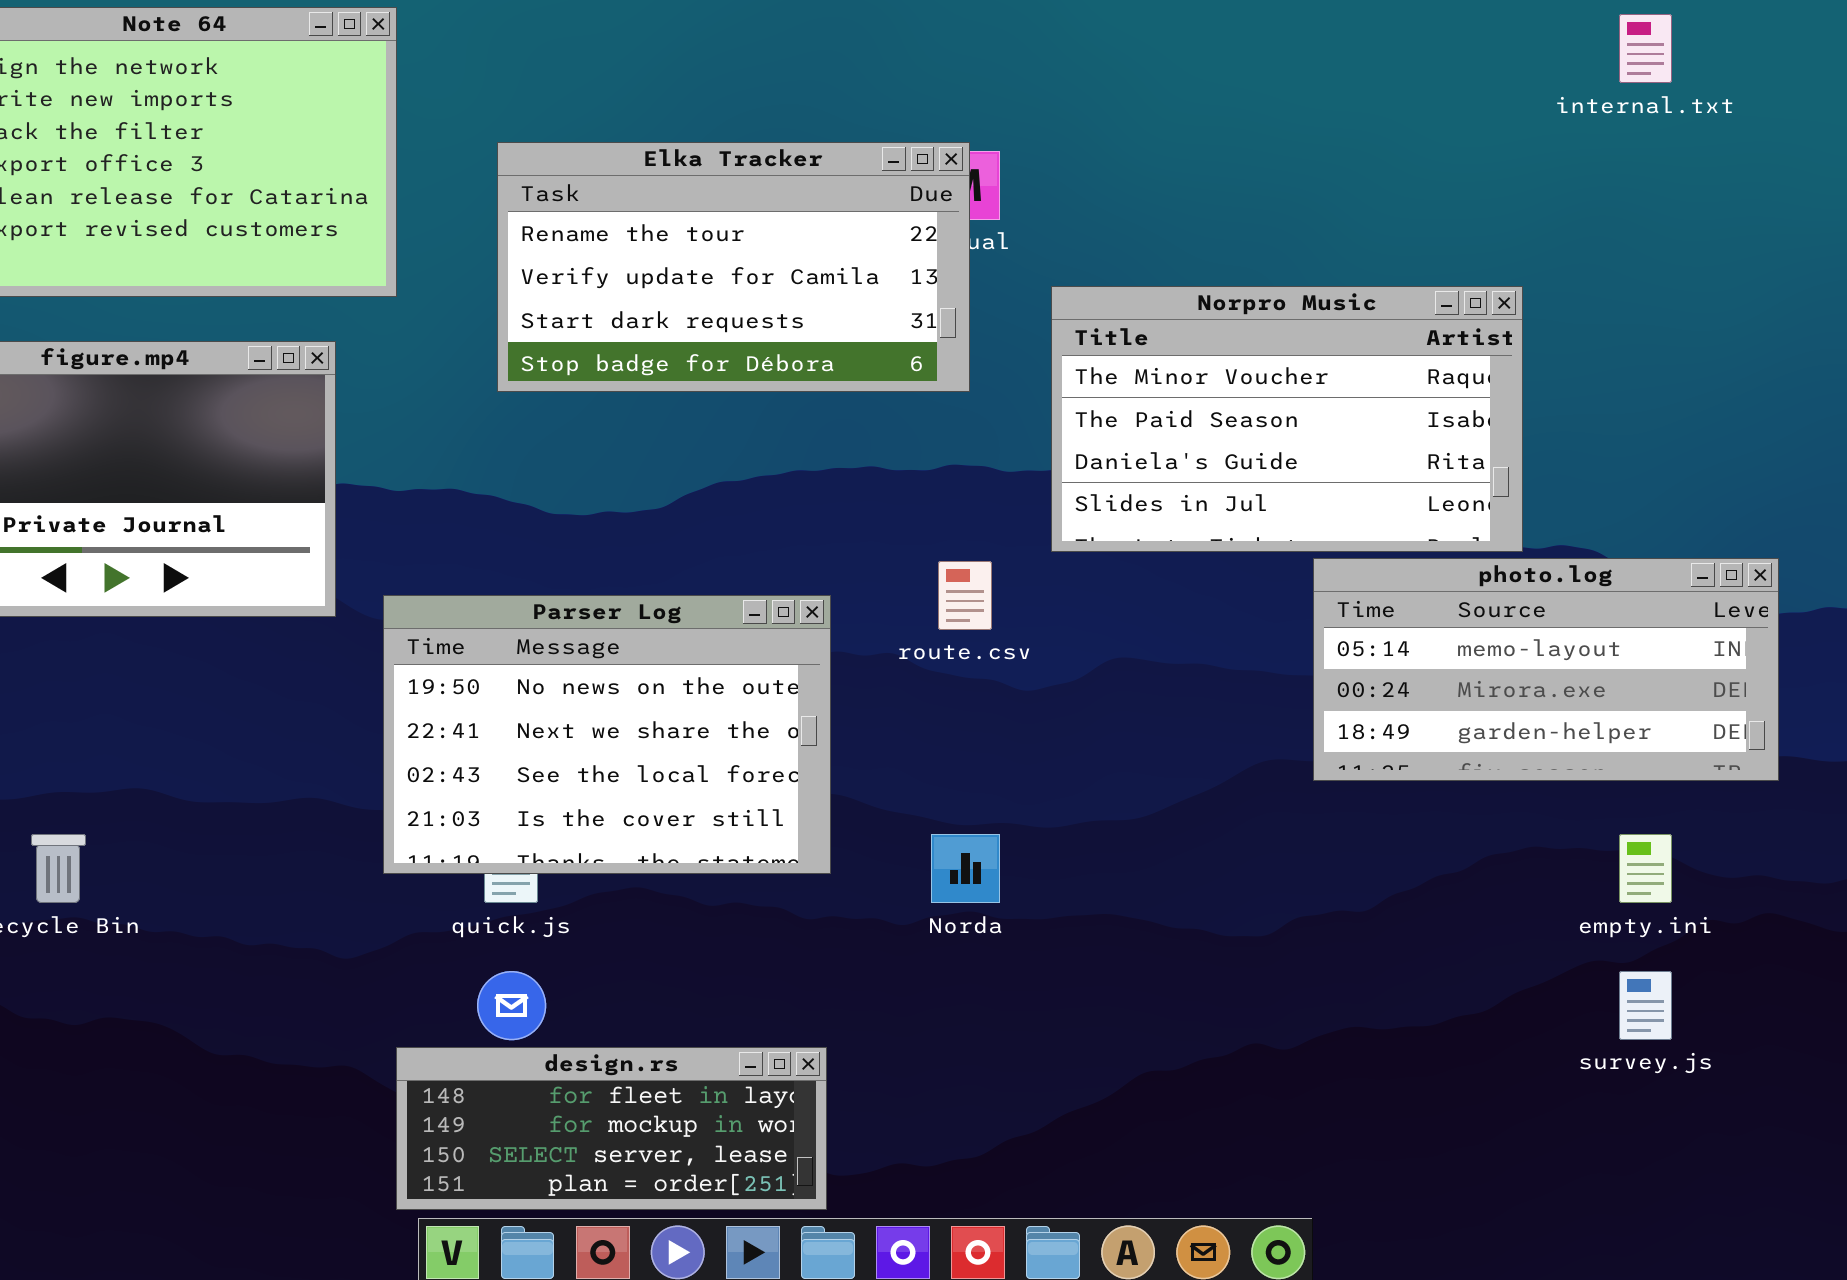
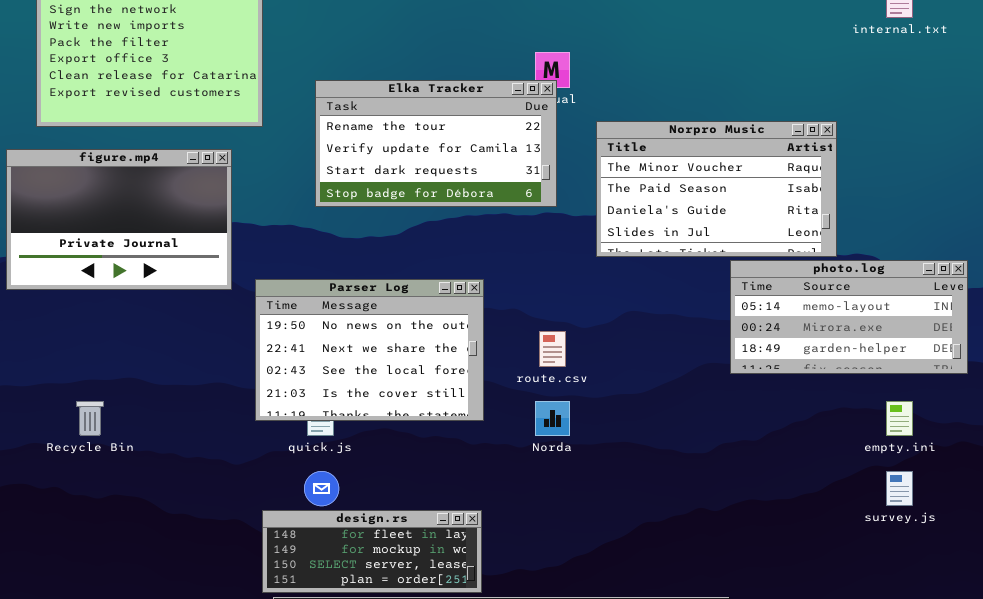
Elka Tracker: [497,142,970,392] -> [315,80,557,207], moved
route.csv: [938,561,992,630] -> [539,331,566,367], moved

